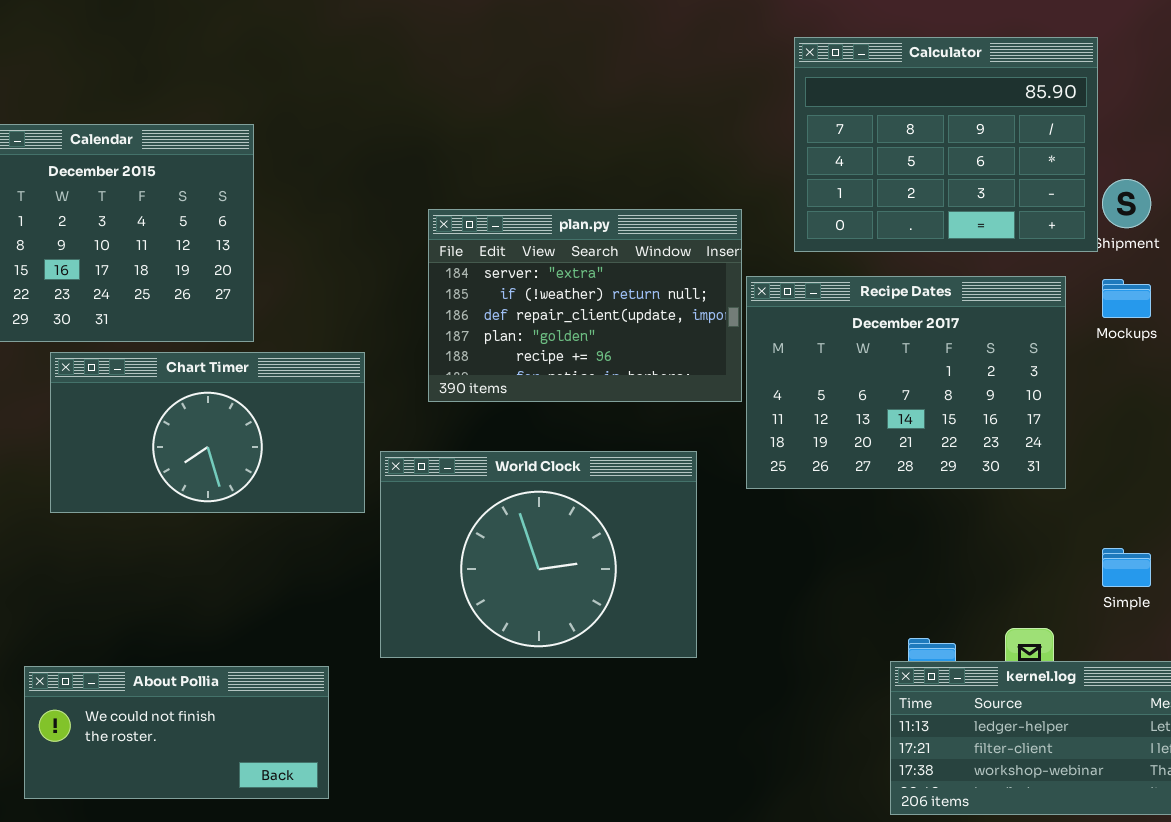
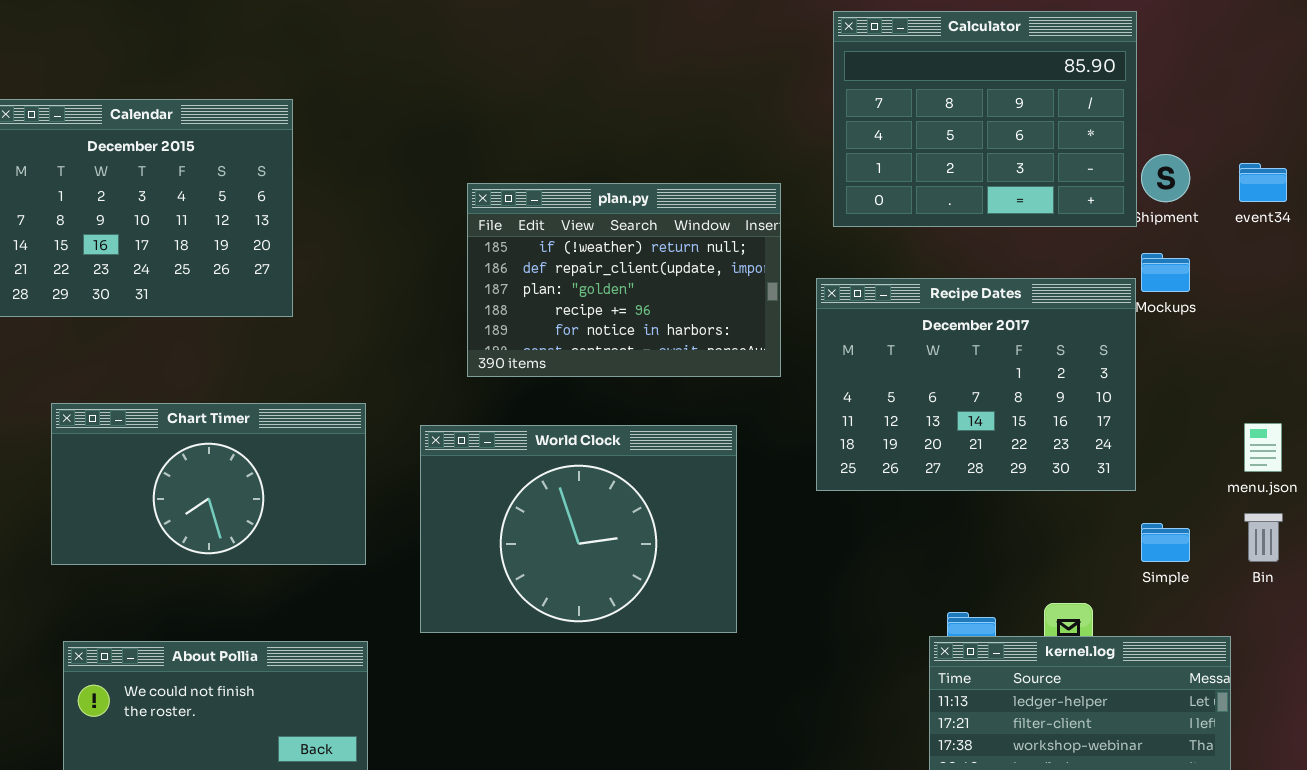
plan.py: [428,209,742,402] -> [467,183,781,377], scrolled down 1 row
Recipe Dates: [746,276,1066,489] -> [816,278,1136,491], moved
Chart Timer: [50,352,365,513] -> [51,403,366,565], moved

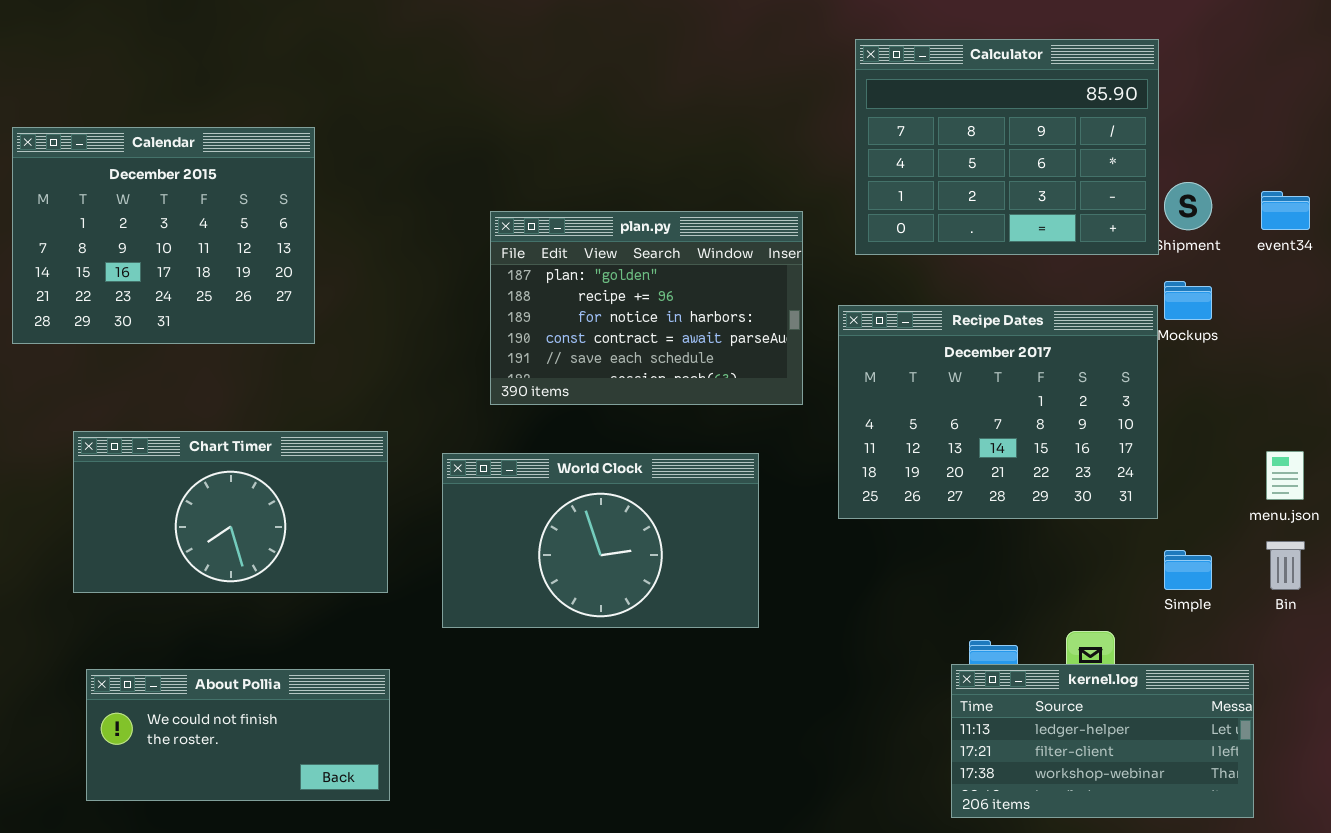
plan.py: [467,183,781,377] -> [490,211,803,405], scrolled down 2 rows
World Clock: [420,425,737,633] -> [442,453,759,628], resized

